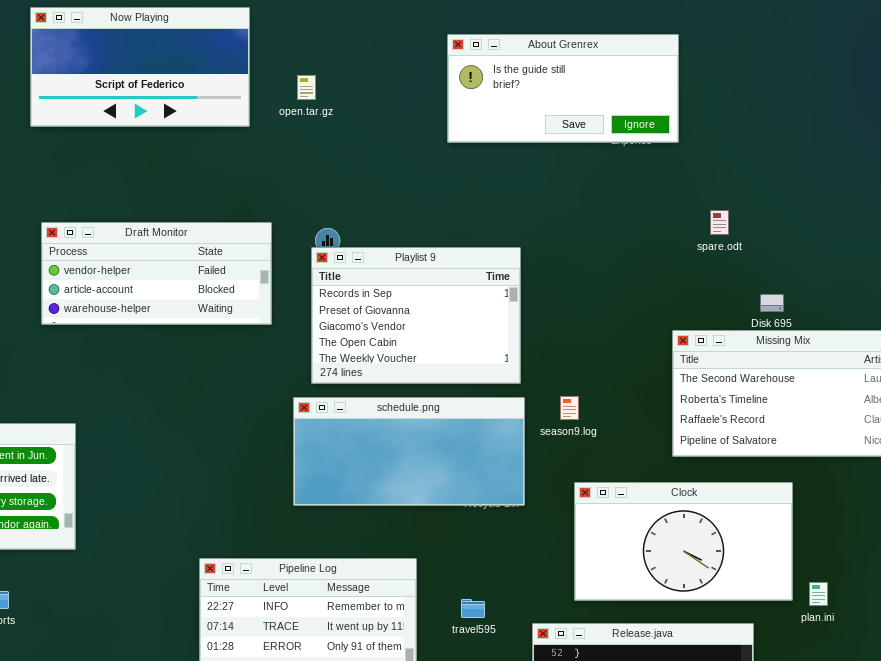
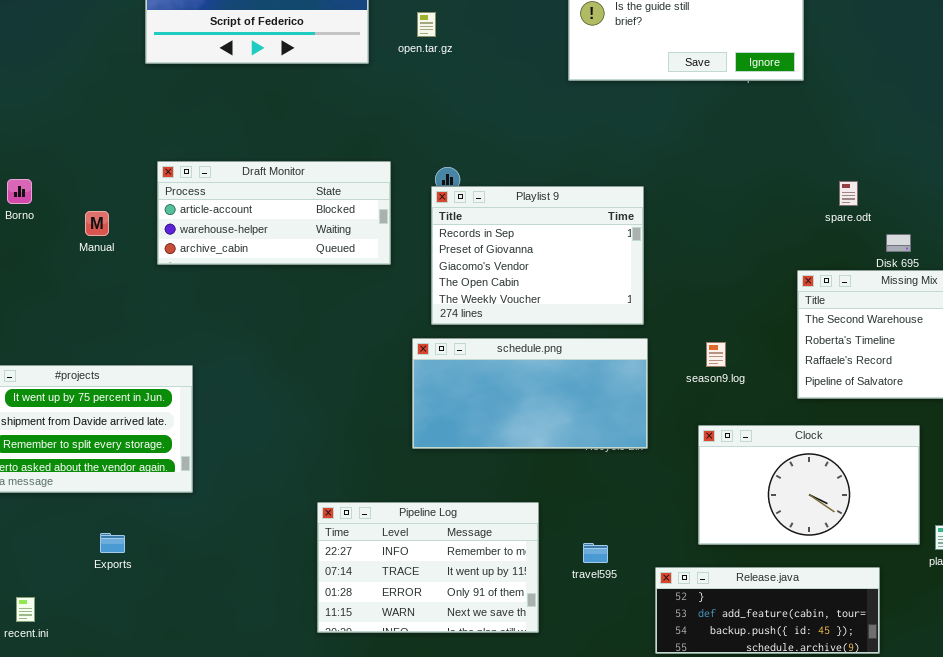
spare.odt: [710,210,729,235] -> [839,181,858,206], moved
Draft Monitor: [41,222,272,325] -> [157,161,391,265], scrolled down 1 row
season9.log: [560,396,579,420] -> [706,342,726,367], moved

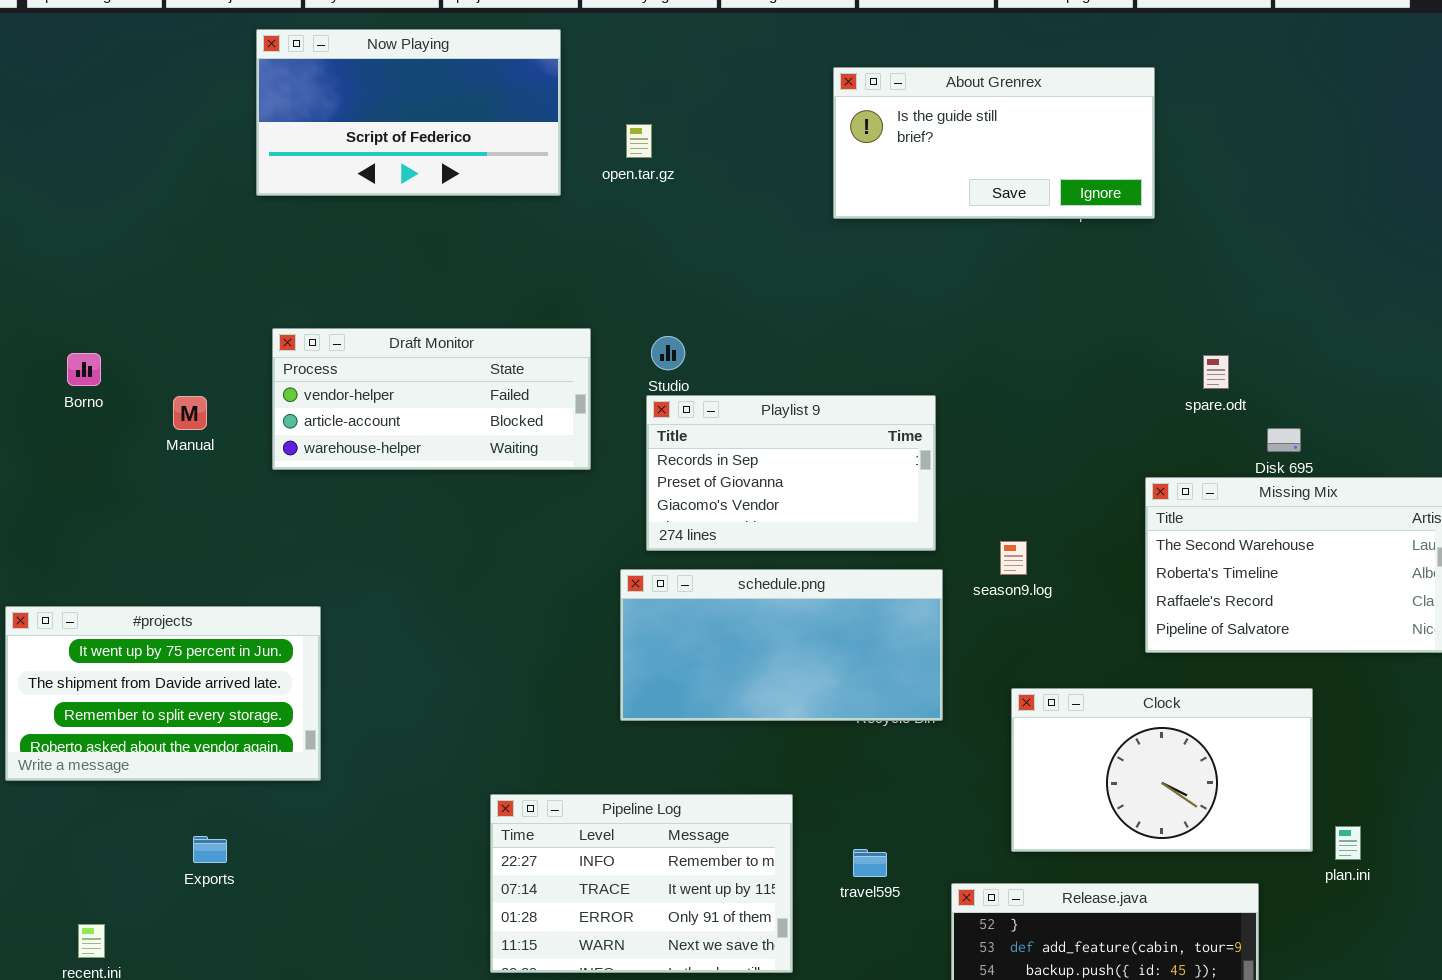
Draft Monitor: [157,161,391,265] -> [272,328,591,470], scrolled up 1 row
Playlist 9: [431,186,644,325] -> [646,395,936,551], resized
season9.log: [706,342,726,367] -> [1000,541,1027,575], moved

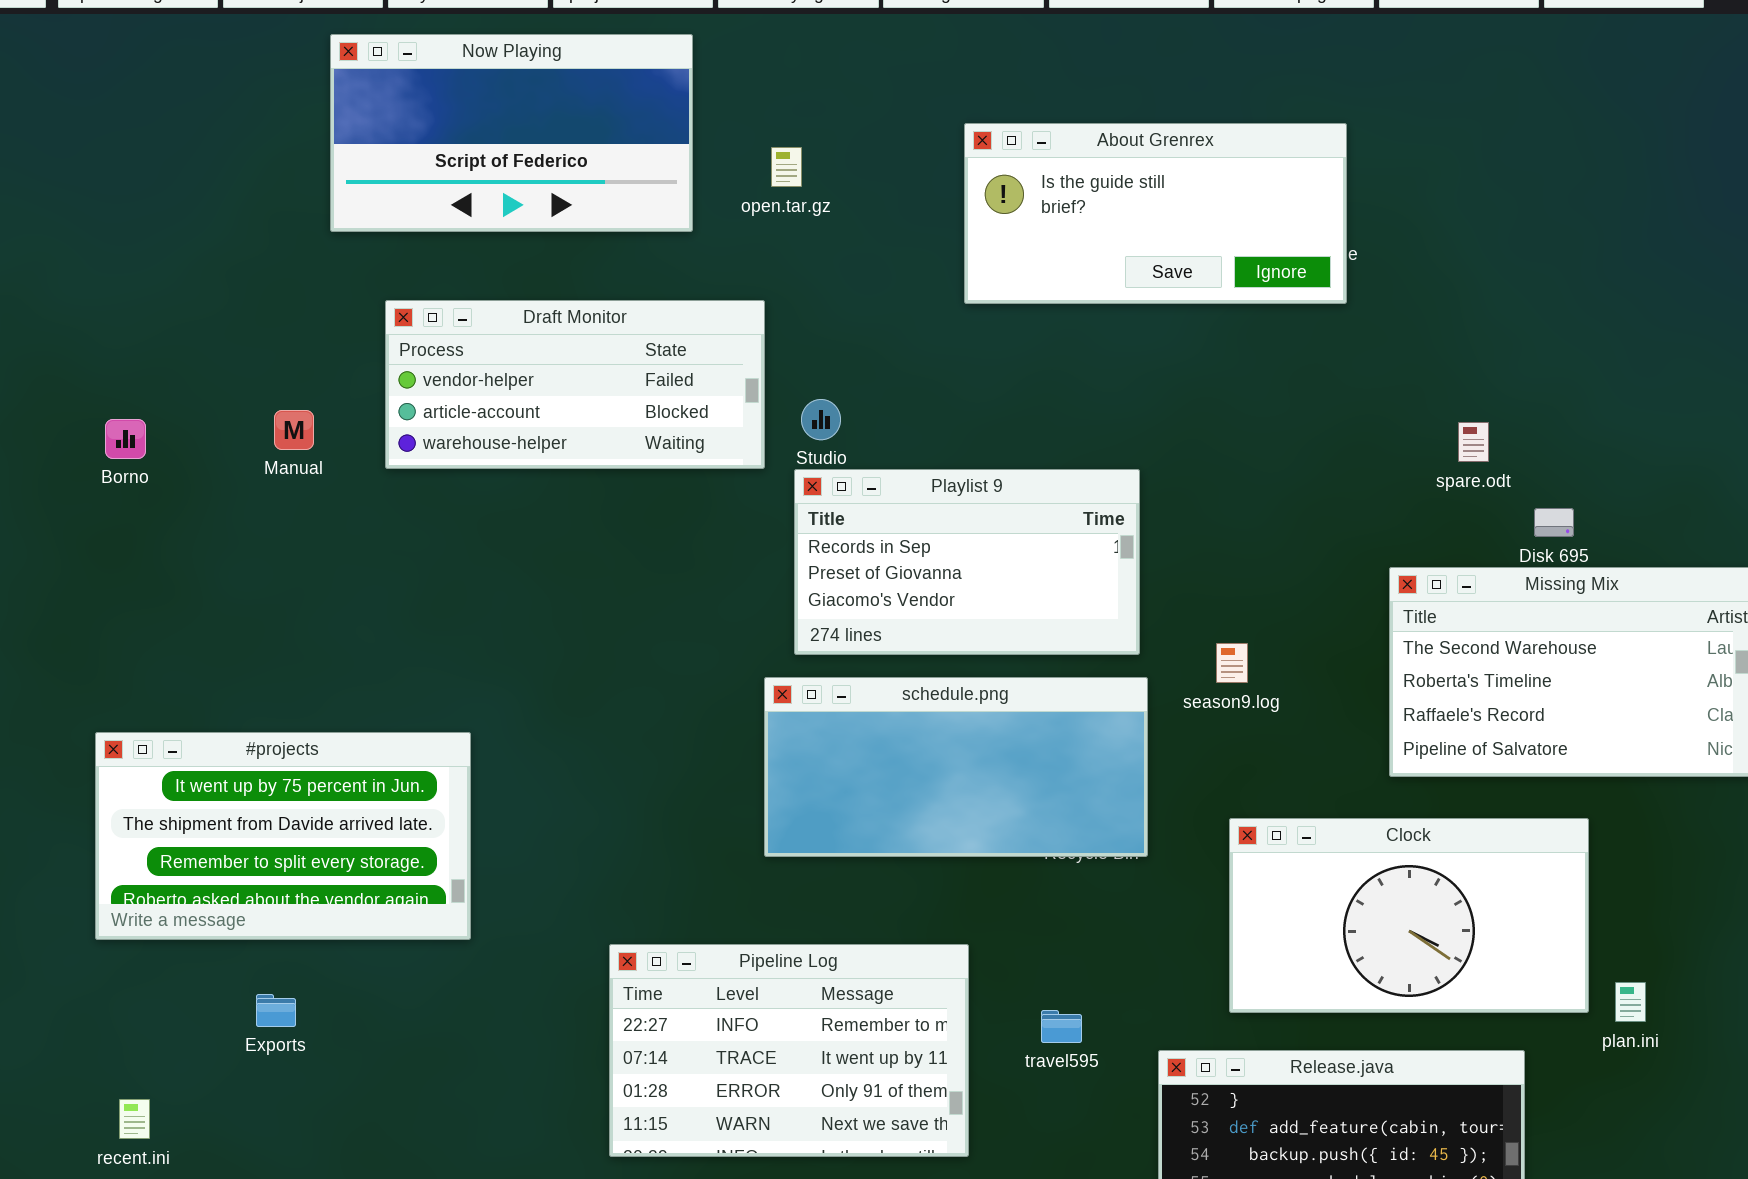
About Grenrex: [833,67,1155,219] -> [964,123,1347,304], moved
Draft Monitor: [272,328,591,470] -> [385,300,765,469], moved
Manual: [173,396,207,430] -> [274,410,314,450], moved
#projects: [5,606,321,781] -> [95,732,471,940], moved

